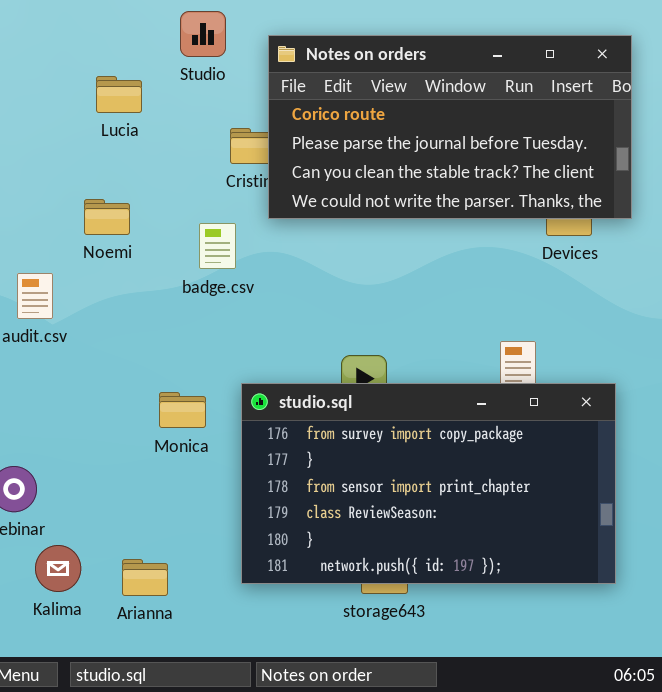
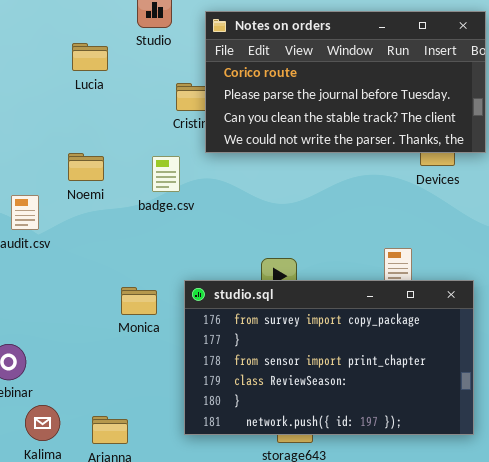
Noemi: [84,199,130,235] -> [68,153,104,181], moved

